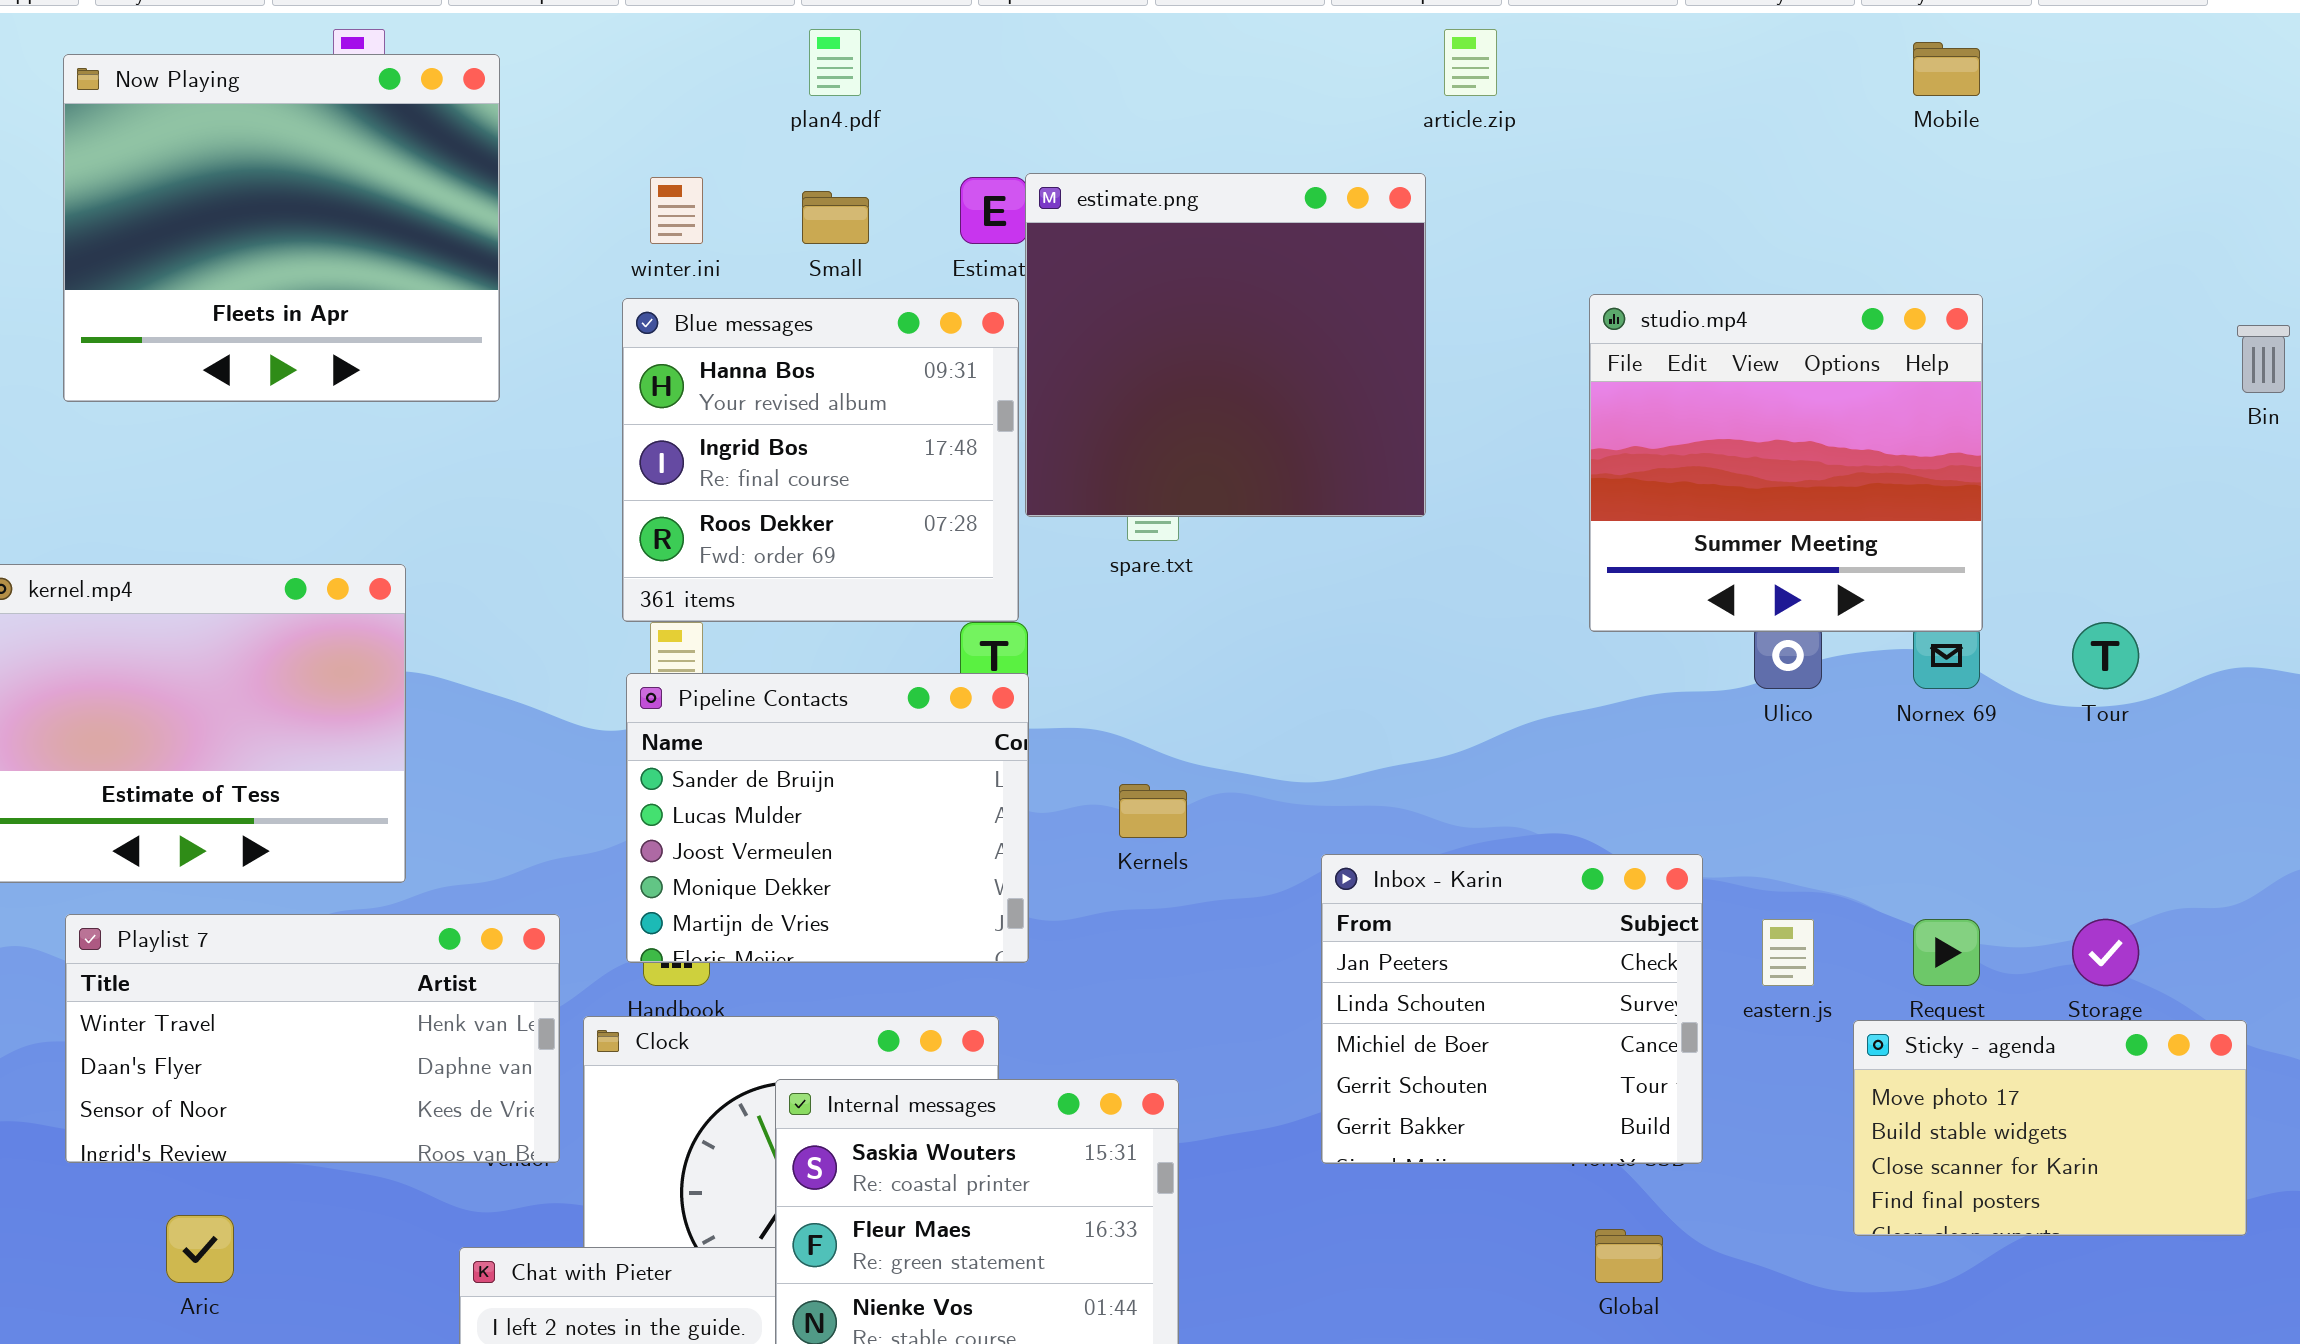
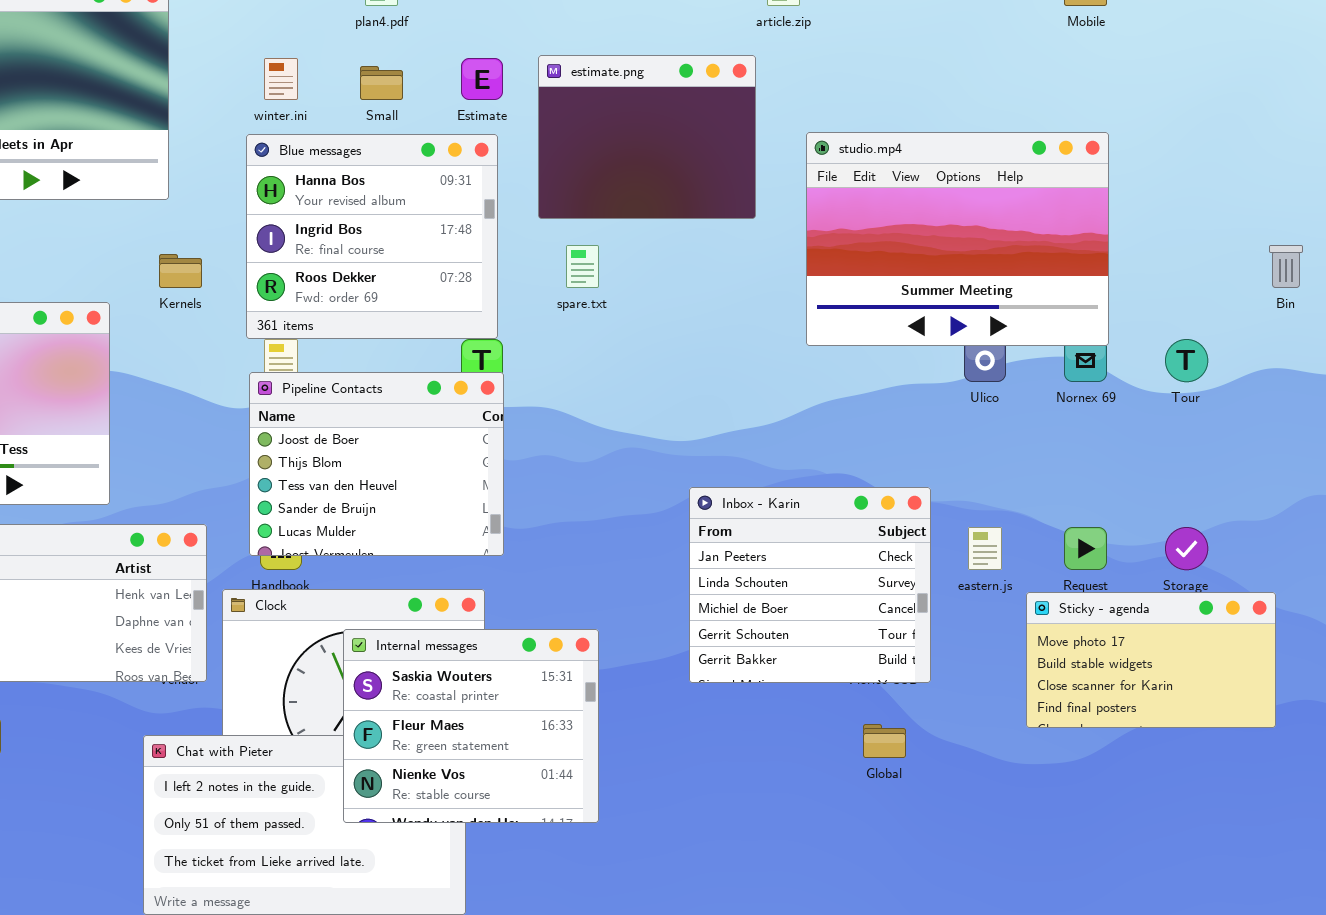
estimate.png: [1025,173,1426,517] -> [538,55,756,219], resized
studio.mp4: [1589,294,1983,632] -> [806,132,1109,346], resized
Bin: [2237,325,2290,393] -> [1269,245,1303,288], moved
Pipeline Contacts: [626,673,1029,963] -> [249,372,504,556], scrolled up 3 rows
Kernels: [1119,784,1187,838] -> [159,254,202,288], moved

